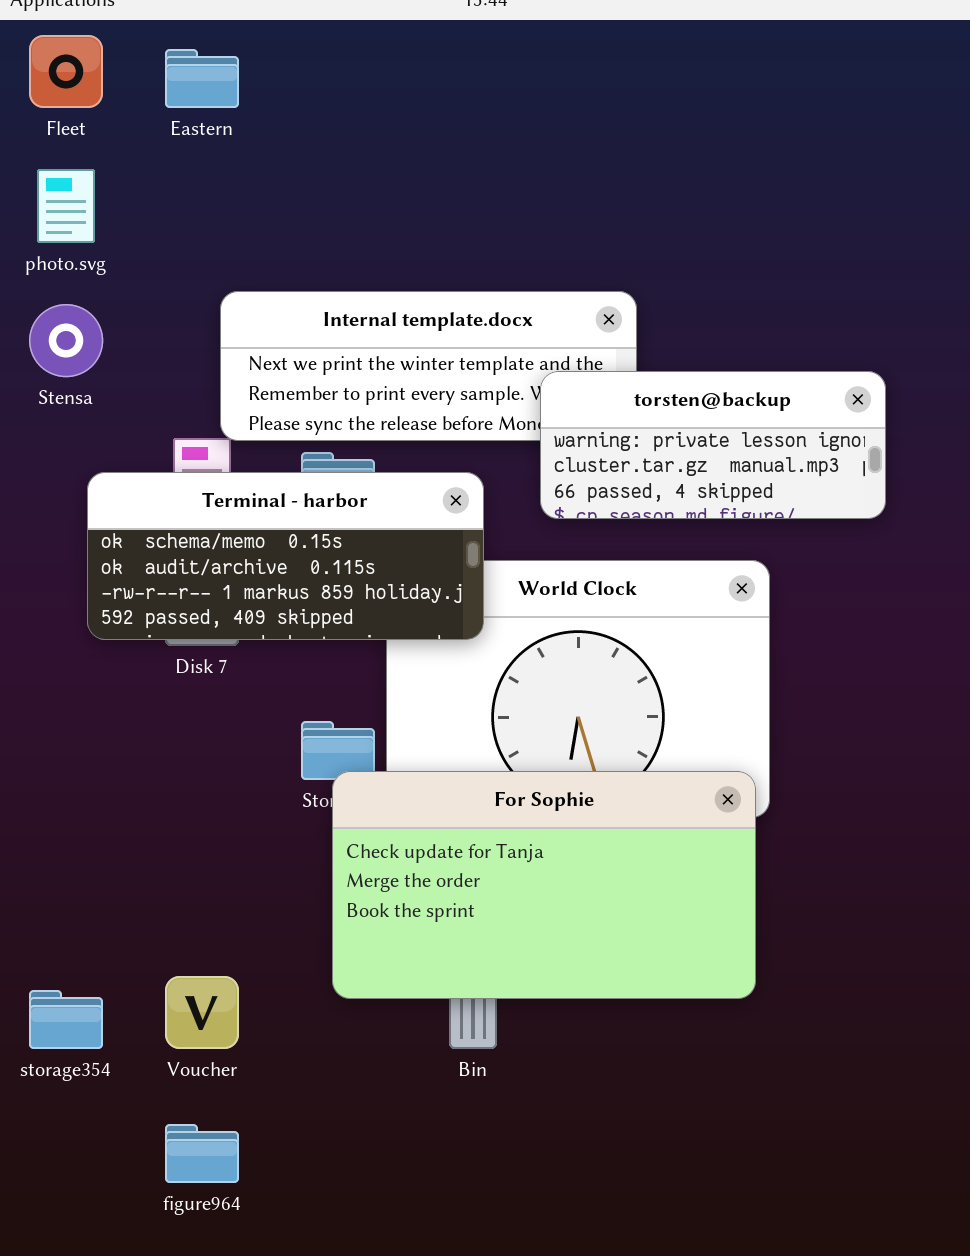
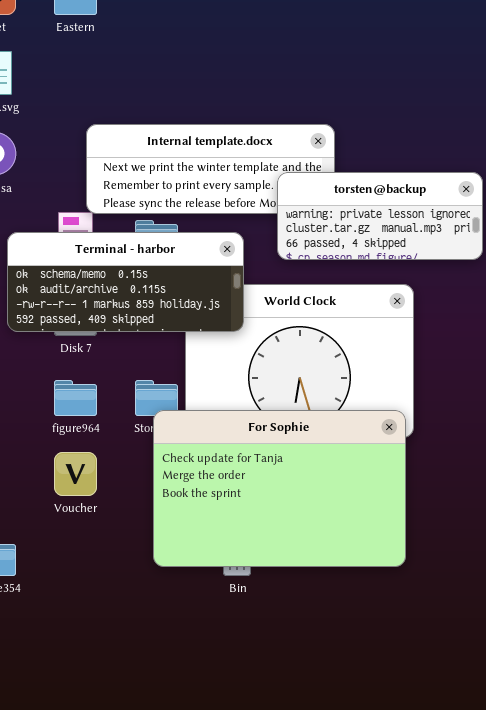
For Sophie: [332,771,756,999] -> [153,410,406,567], resized
Voucher: [165,976,239,1049] -> [54,452,97,496], moved
figure964: [165,1124,239,1183] -> [54,380,97,416], moved

